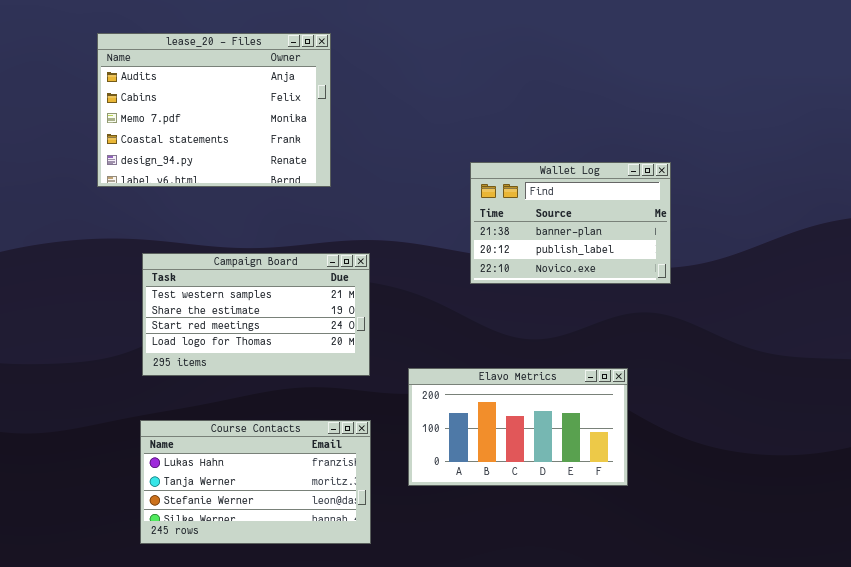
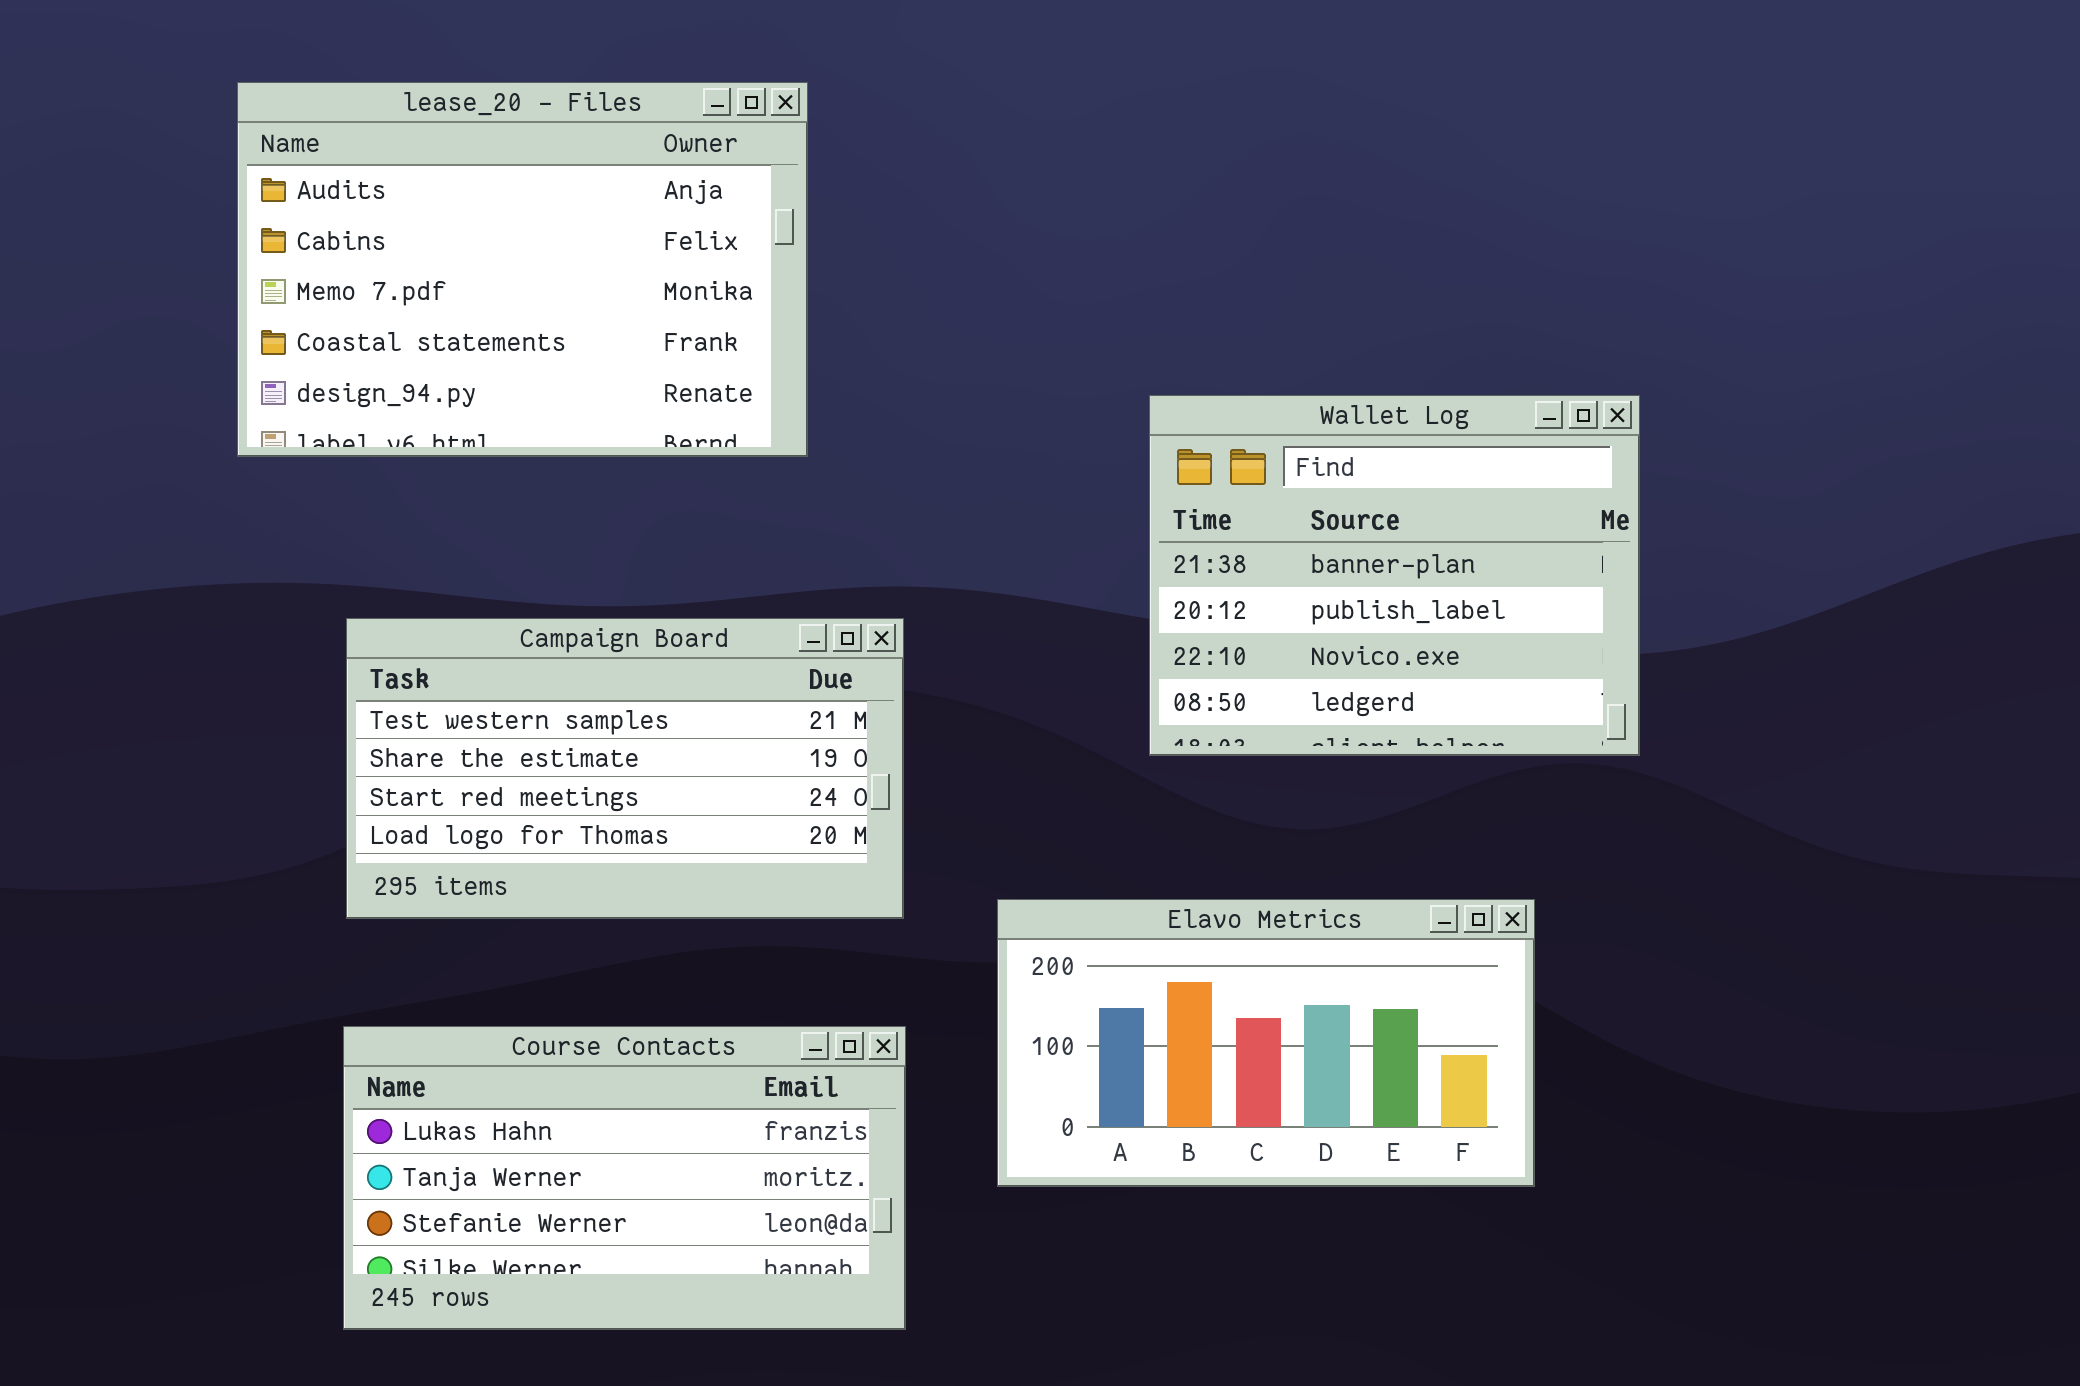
Wallet Log: [470,162,671,284] -> [1149,395,1640,756], resized

